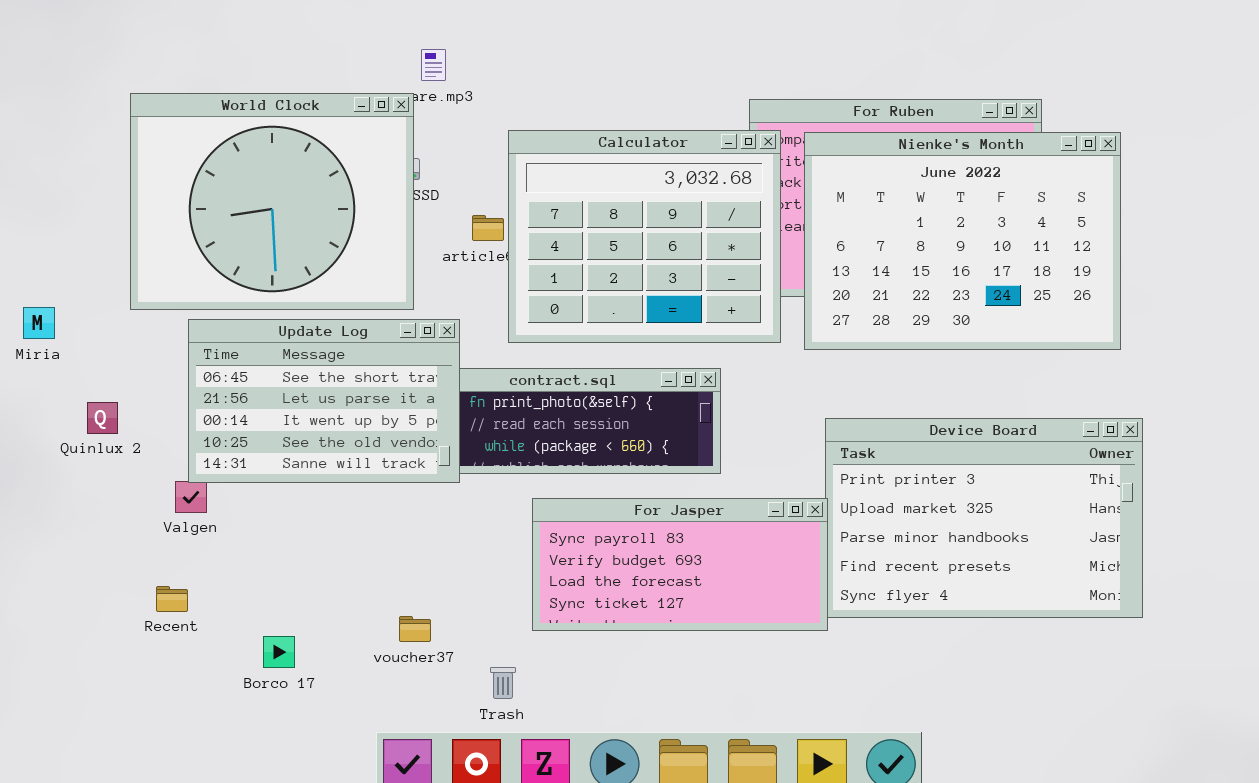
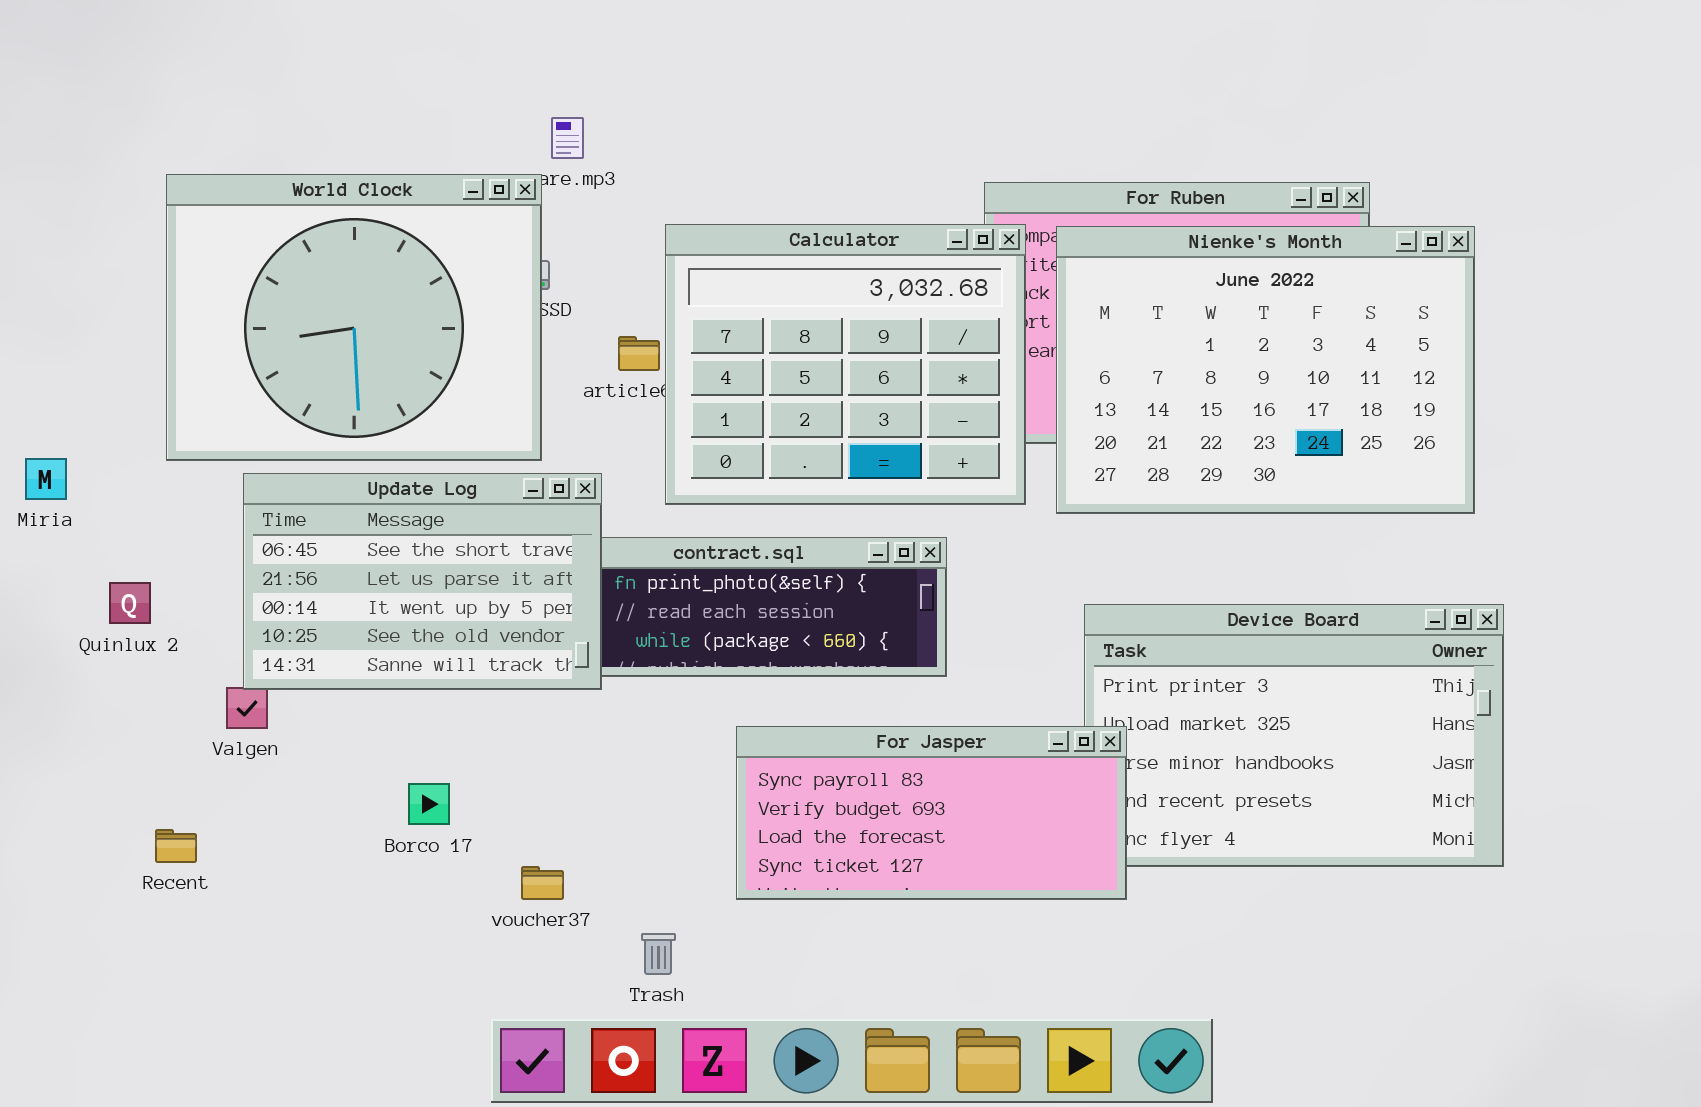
For Jasper: [532,498,828,631] -> [736,726,1127,900], moved
Recent: [156,586,188,612] -> [155,829,197,863], moved
Borco 17: [263,636,295,668] -> [408,783,450,825], moved

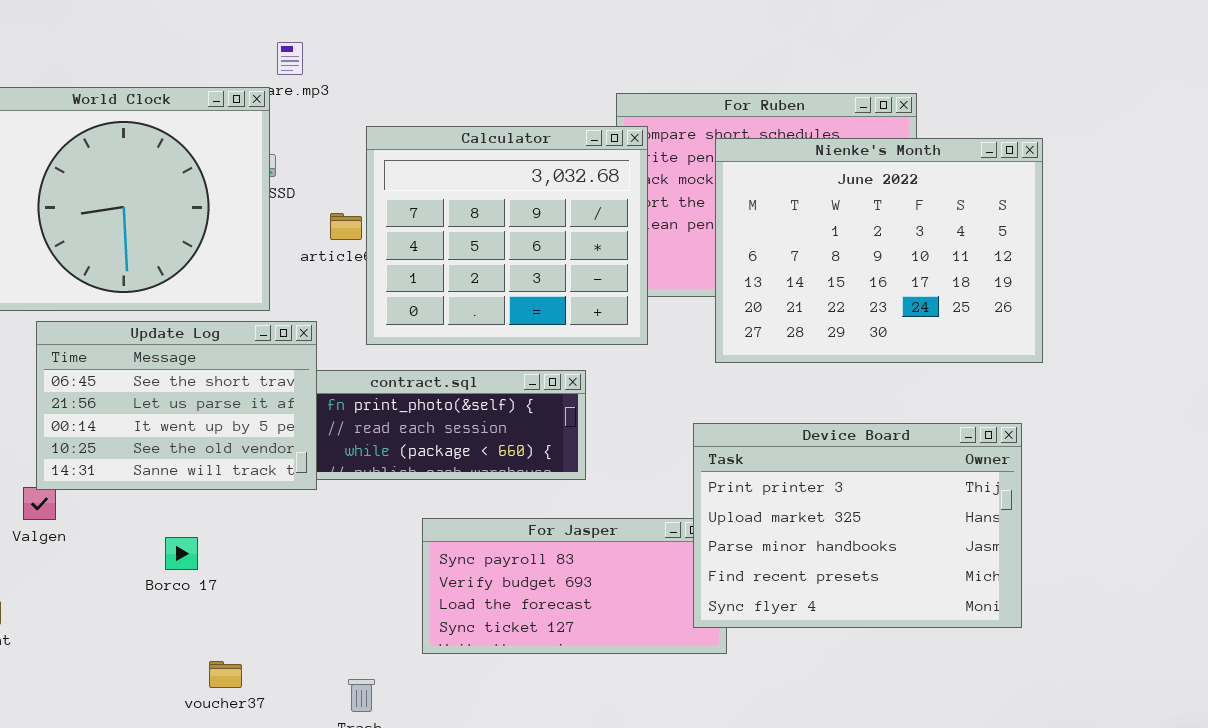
Nienke's Month: [1056,226,1475,514] -> [715,138,1043,363], moved
Device Board: [1084,604,1504,867] -> [693,423,1022,628], raised
Borco 17: [408,783,450,825] -> [165,537,198,570], moved
voucher37: [521,866,564,900] -> [209,661,242,688], moved

